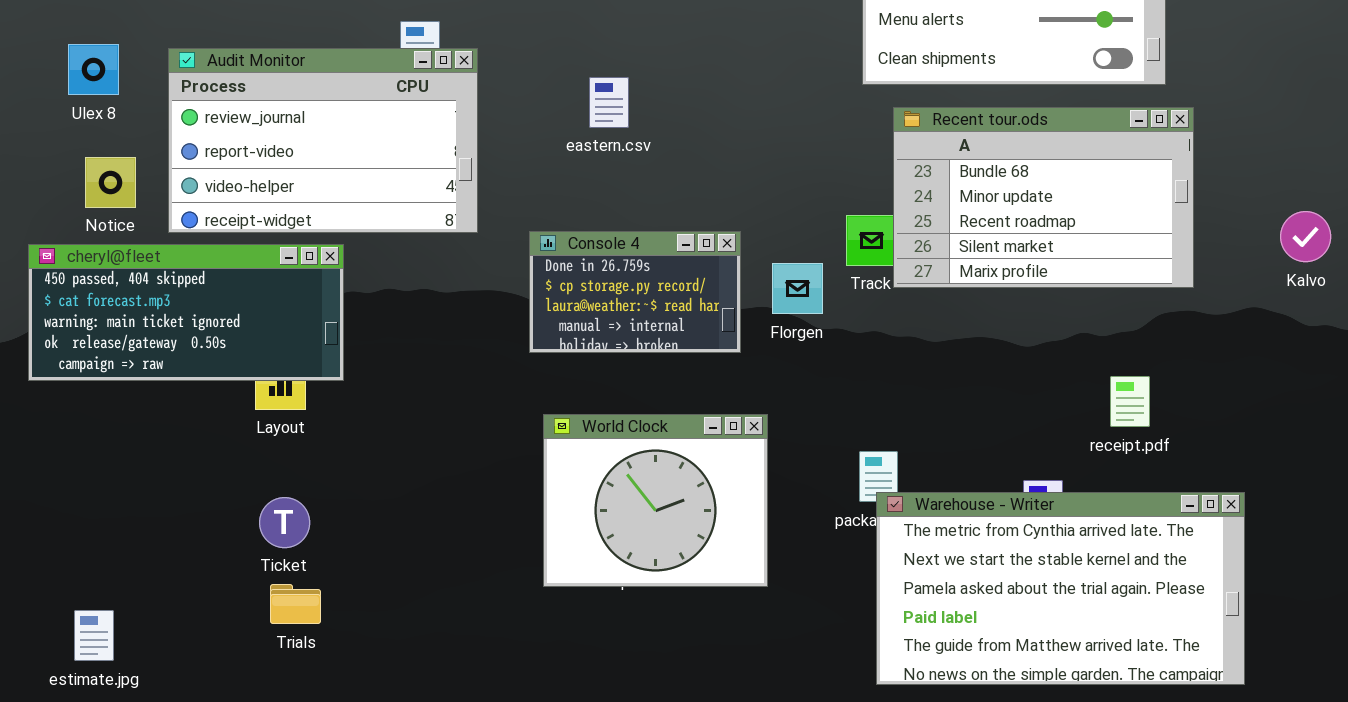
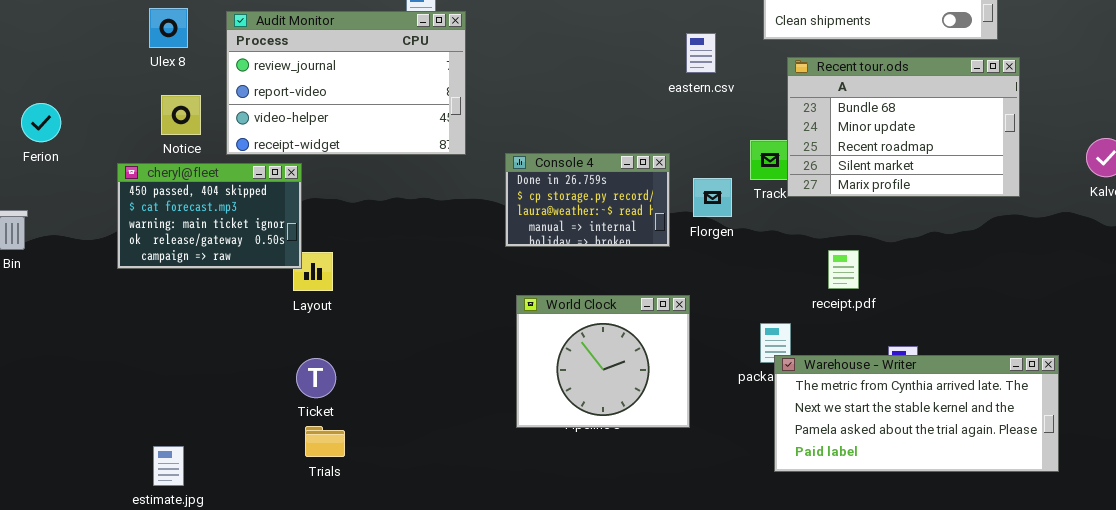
eastern.csv: [589,77,629,128] -> [686,33,716,73], moved
cheryl@fleet: [28,244,344,381] -> [117,163,302,269], resized
receipt.pdf: [1110,376,1150,427] -> [828,250,859,289], moved
Warehouse - Writer: [876,492,1245,685] -> [774,355,1059,472], resized

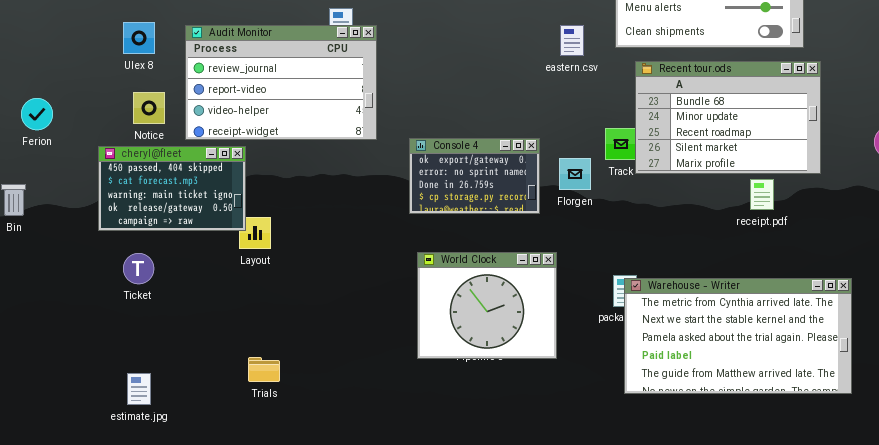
eastern.csv: [686,33,716,73] -> [560,25,584,56], moved
Console 4: [505,153,670,247] -> [409,138,540,214], scrolled up 2 rows
receipt.pdf: [828,250,859,289] -> [750,179,774,210], moved
Warehouse - Writer: [774,355,1059,472] -> [624,278,852,394], resized
Ticket: [296,358,336,398] -> [123,253,154,284], moved

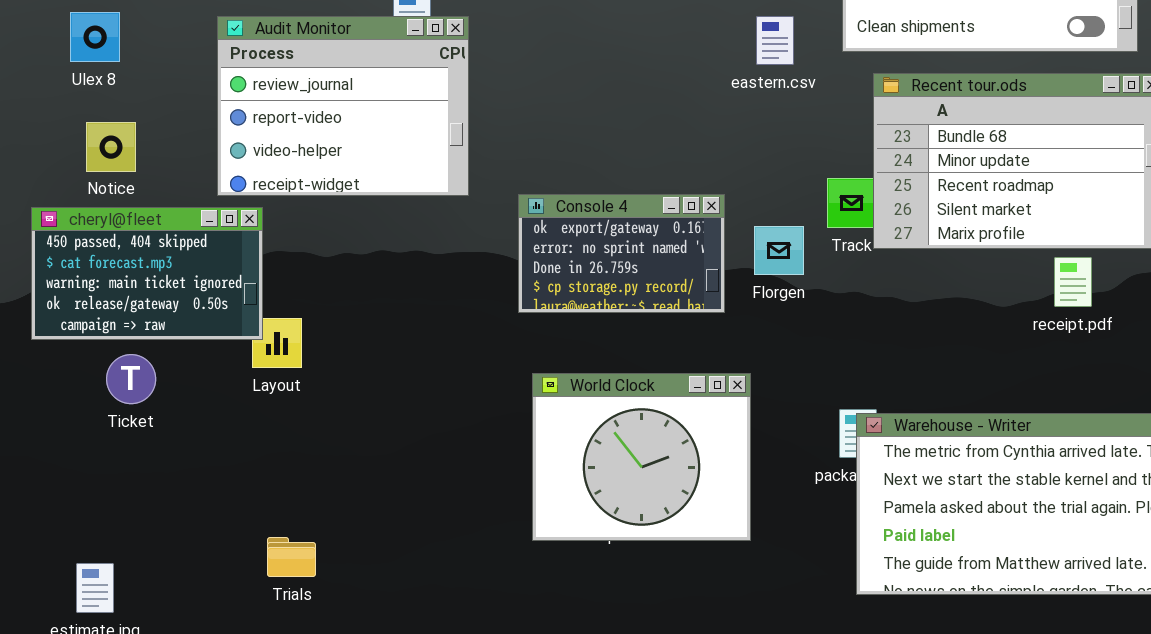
Audit Monitor: [185,25,377,140] -> [217,16,469,196], resized
Ticket: [123,253,154,284] -> [106,354,156,404], moved

